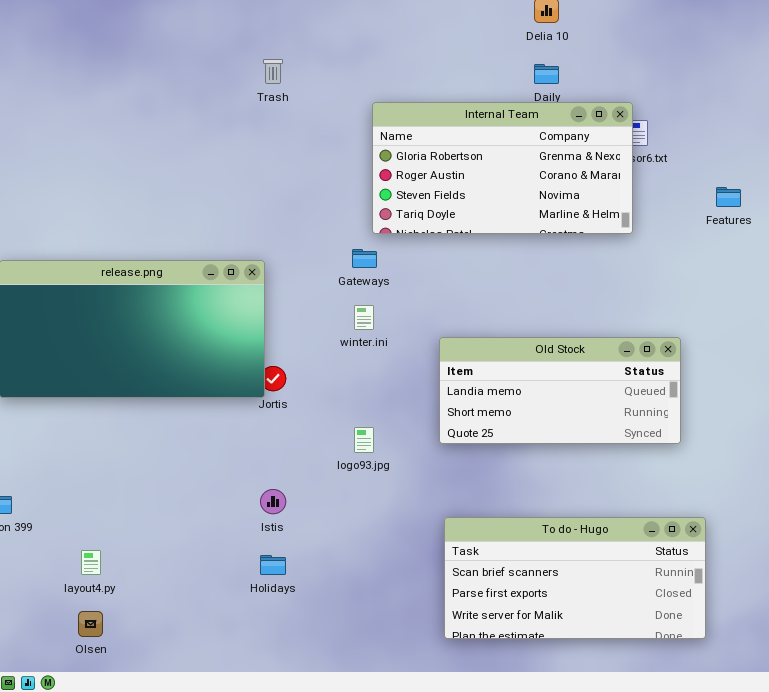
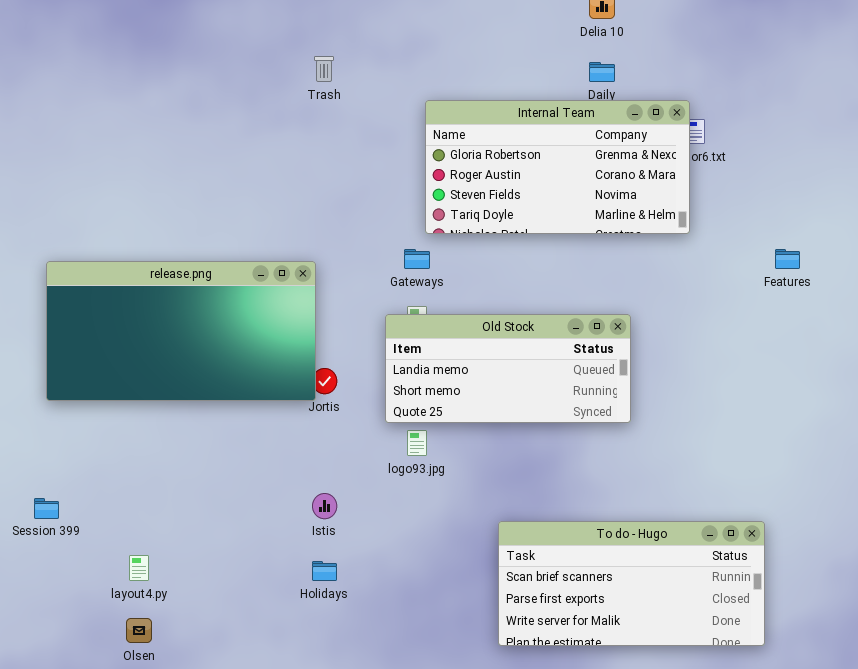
Features: [716,187,741,207] -> [775,249,800,269], moved
Old Stock: [439,337,681,444] -> [385,314,631,423], moved

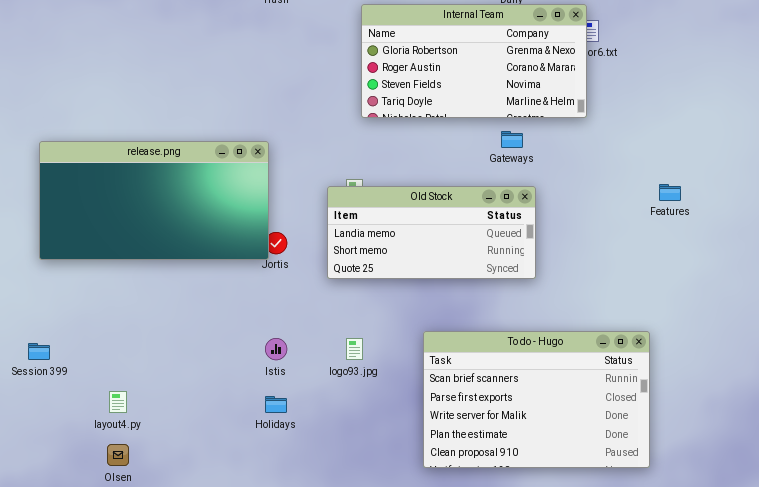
Gateways: [404,249,430,269] -> [501,131,523,148], moved
Features: [775,249,800,269] -> [659,184,681,201], moved
logo93.jpg: [407,430,427,456] -> [346,338,363,360], moved
To do - Hugo: [498,521,765,646] -> [423,331,650,468], resized

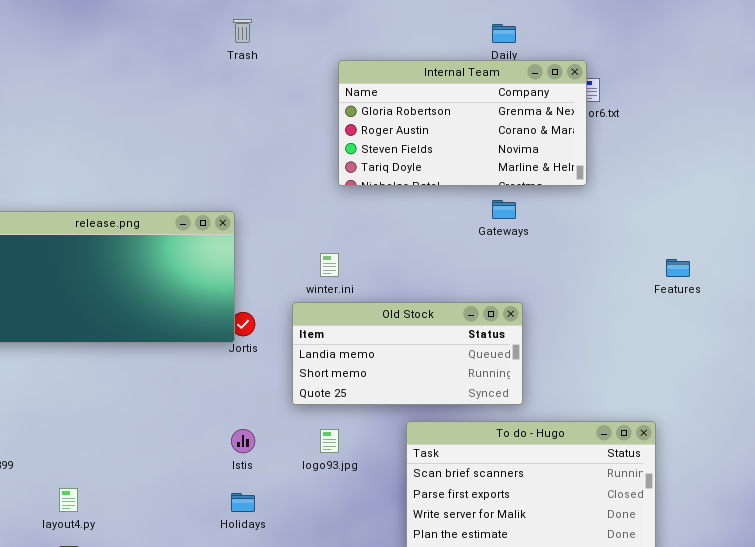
Old Stock: [327,186,536,279] -> [292,302,523,405], moved

